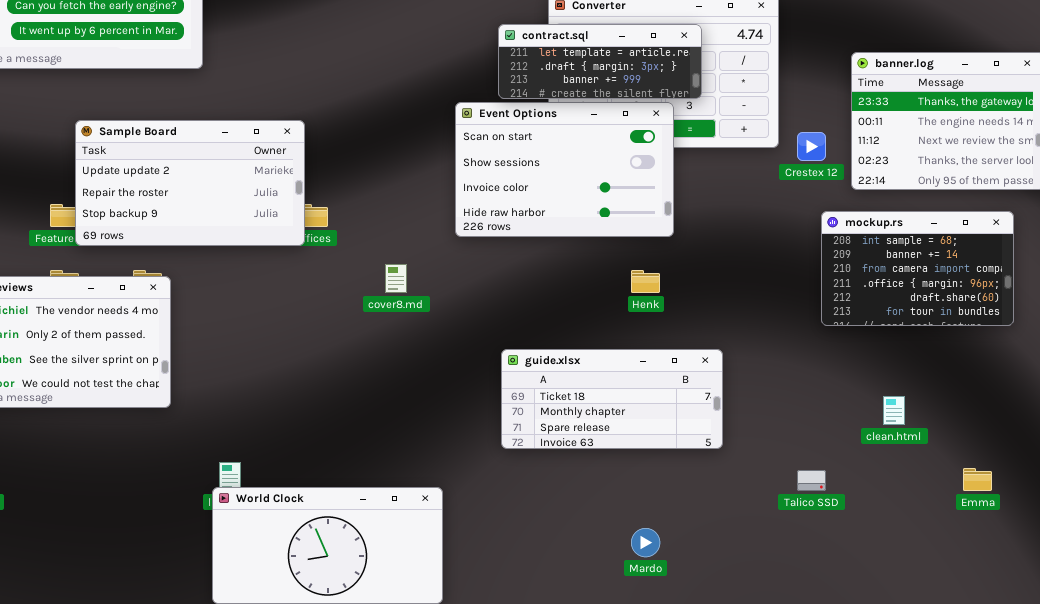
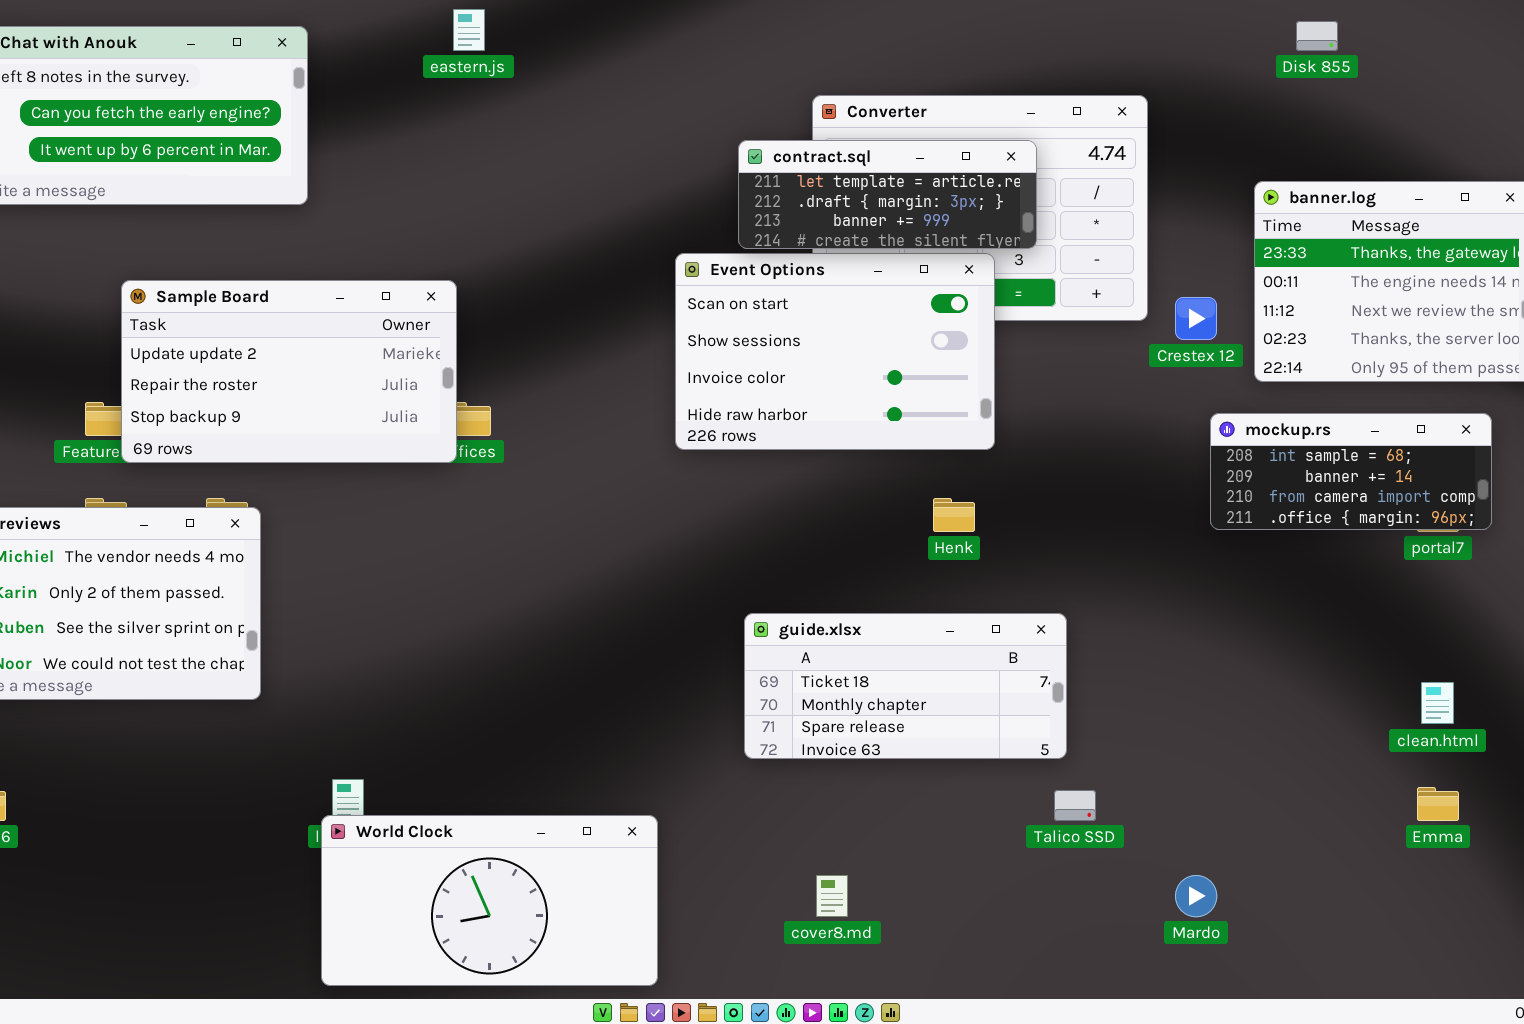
mockup.rs: [821,211,1014,326] -> [1210,413,1492,530], resized
cover8.md: [385,264,407,293] -> [816,875,848,917], moved
clean.html: [883,396,905,425] -> [1421,682,1454,724], moved
Talico SSD: [797,470,826,491] -> [1054,790,1096,821], moved
Mardo: [631,528,660,557] -> [1175,875,1217,917], moved

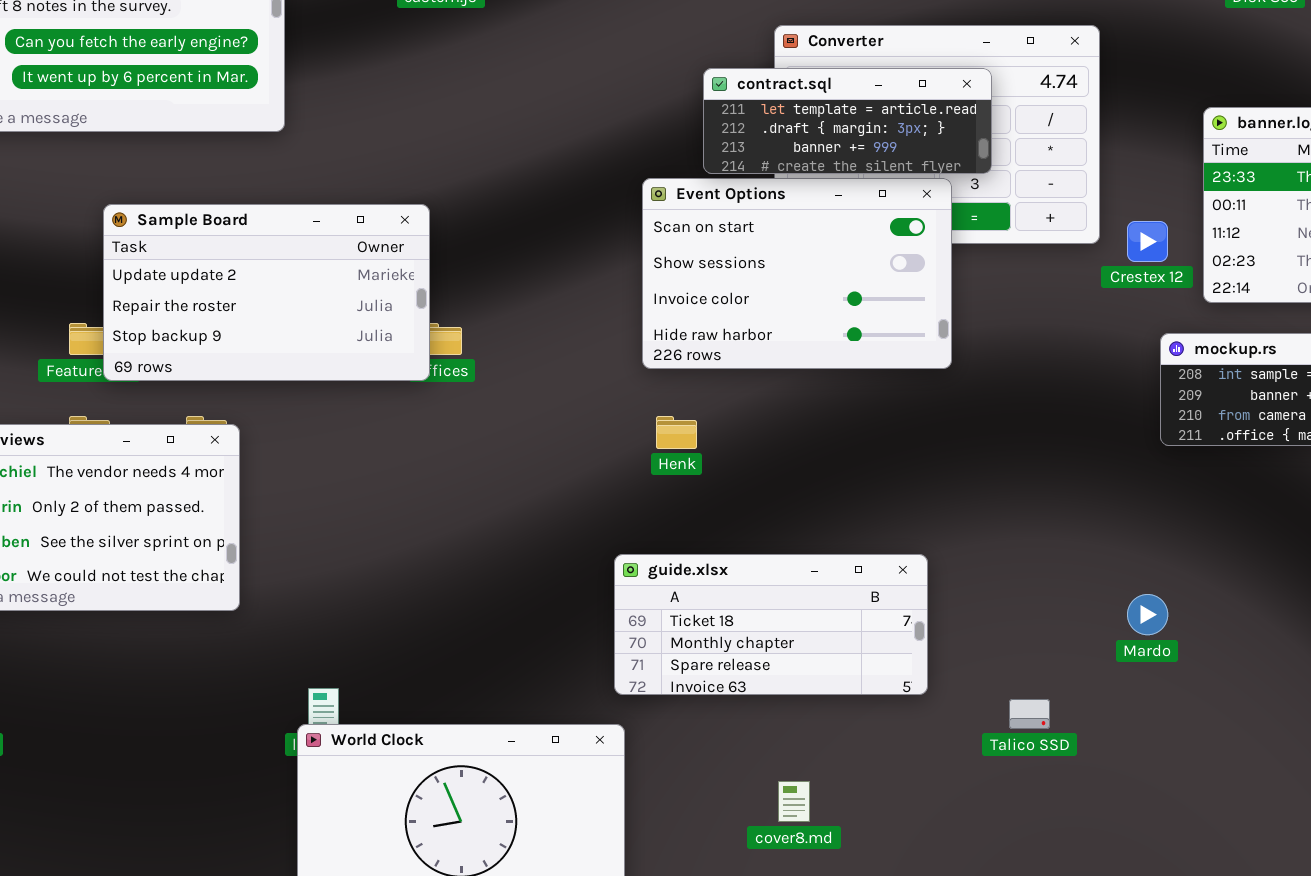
Henk: [933,498,975,532] -> [656,416,697,449], moved
guide.xlsx: [744,613,1067,759] -> [614,554,928,695], moved
Mardo: [1175,875,1217,917] -> [1127,594,1168,635], moved

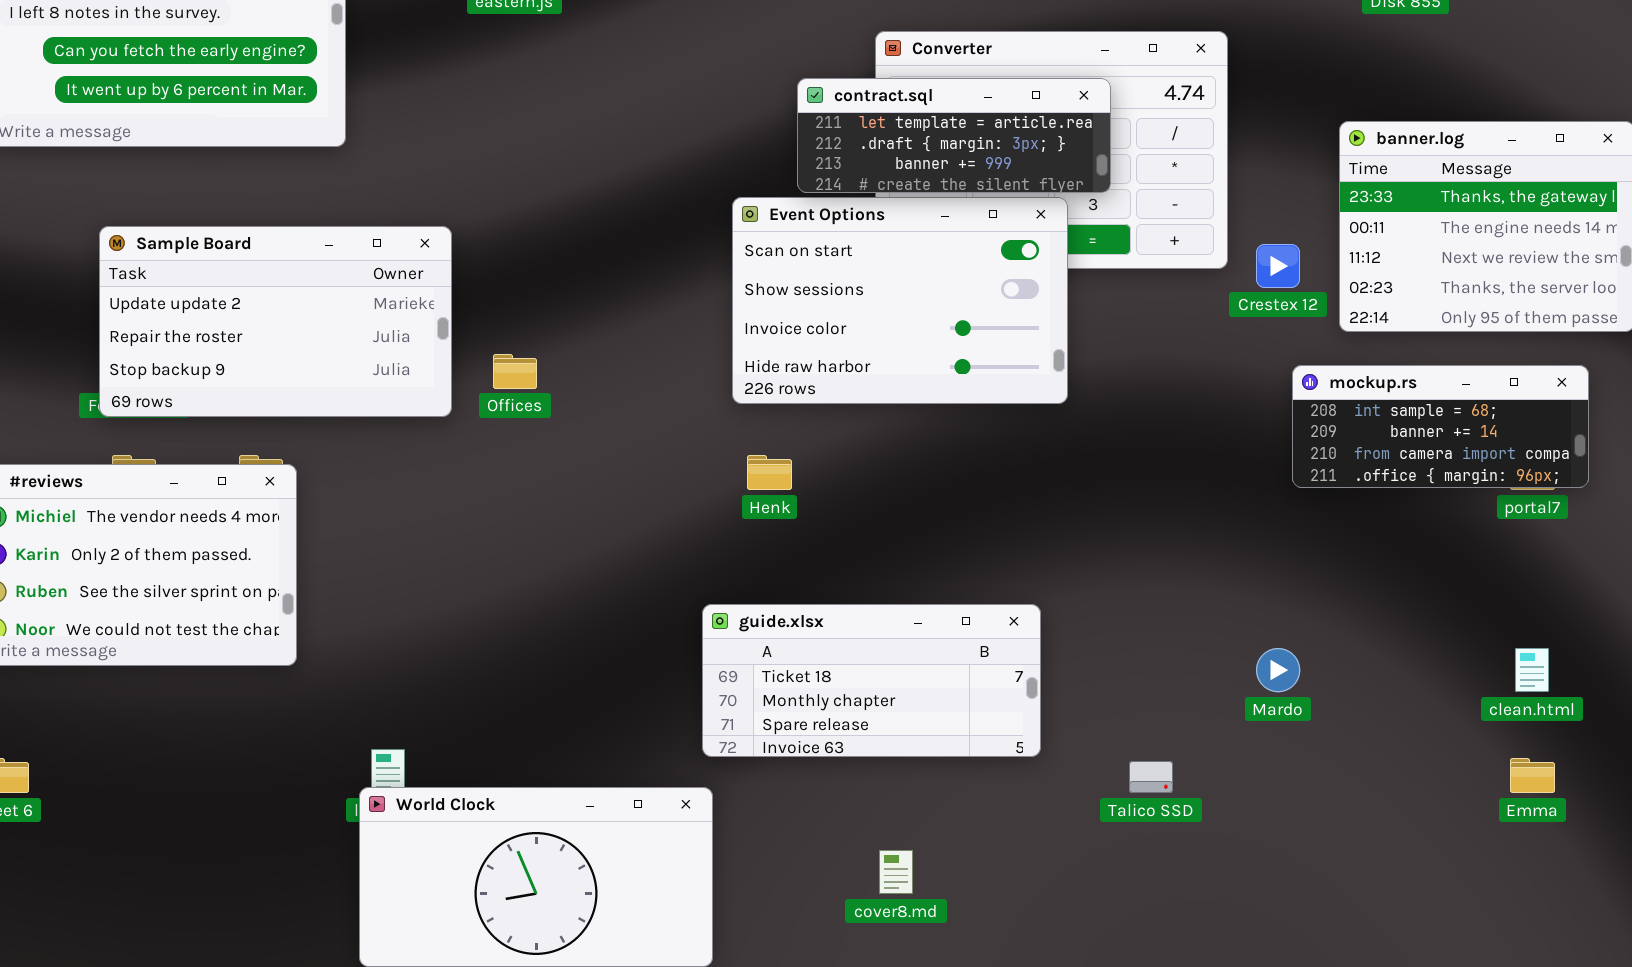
Sample Board: [103,204,430,381] -> [99,226,452,417], moved

